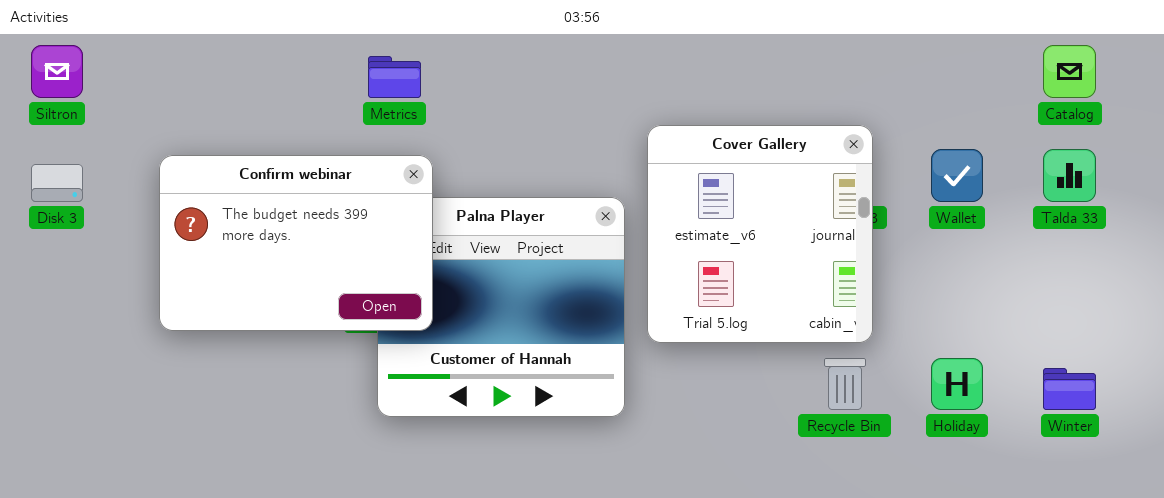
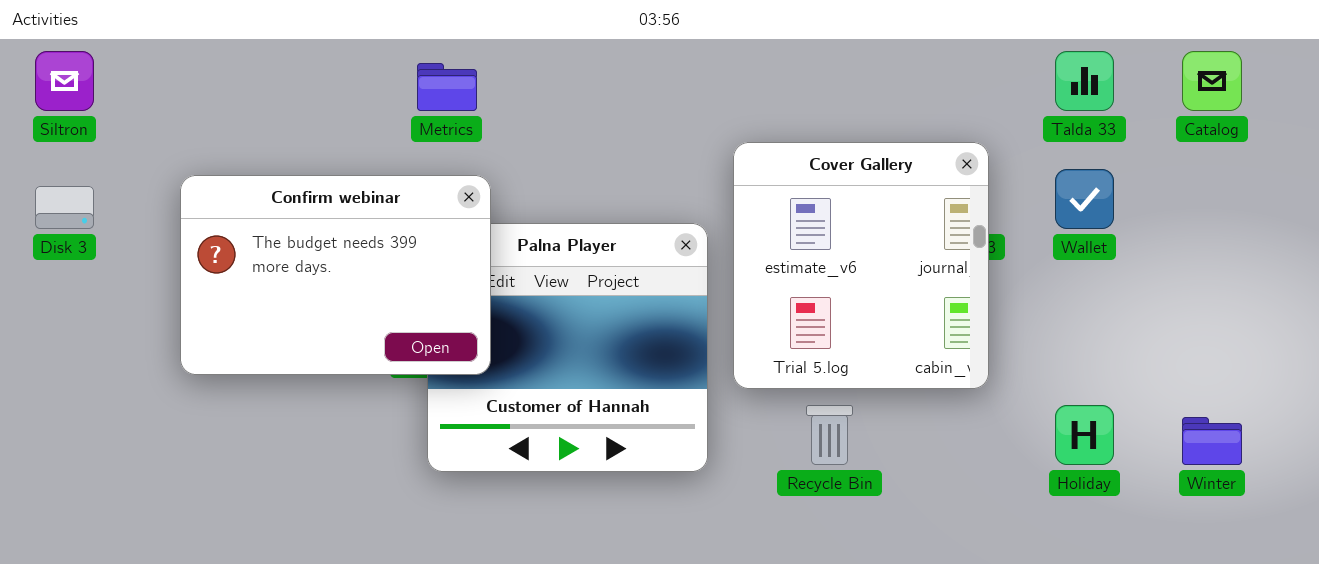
Talda 33: [1043,149,1096,202] -> [1055,51,1114,111], moved
Recycle Bin: [824,358,866,410] -> [806,405,853,465], moved

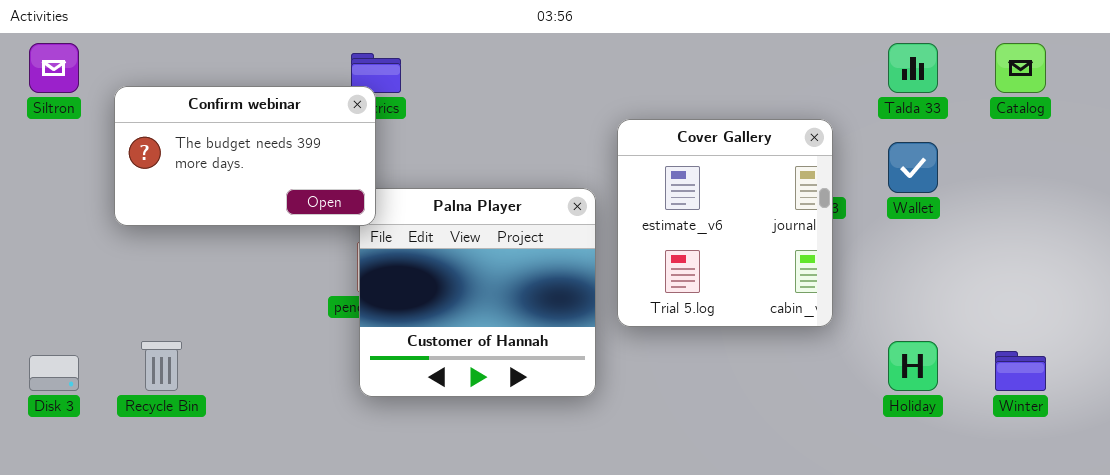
Confirm webinar: [180,175,491,375] -> [114,86,376,226], moved, resized
Disk 3: [35,186,94,229] -> [29,355,79,391], moved
Recycle Bin: [806,405,853,465] -> [141,341,182,391], moved

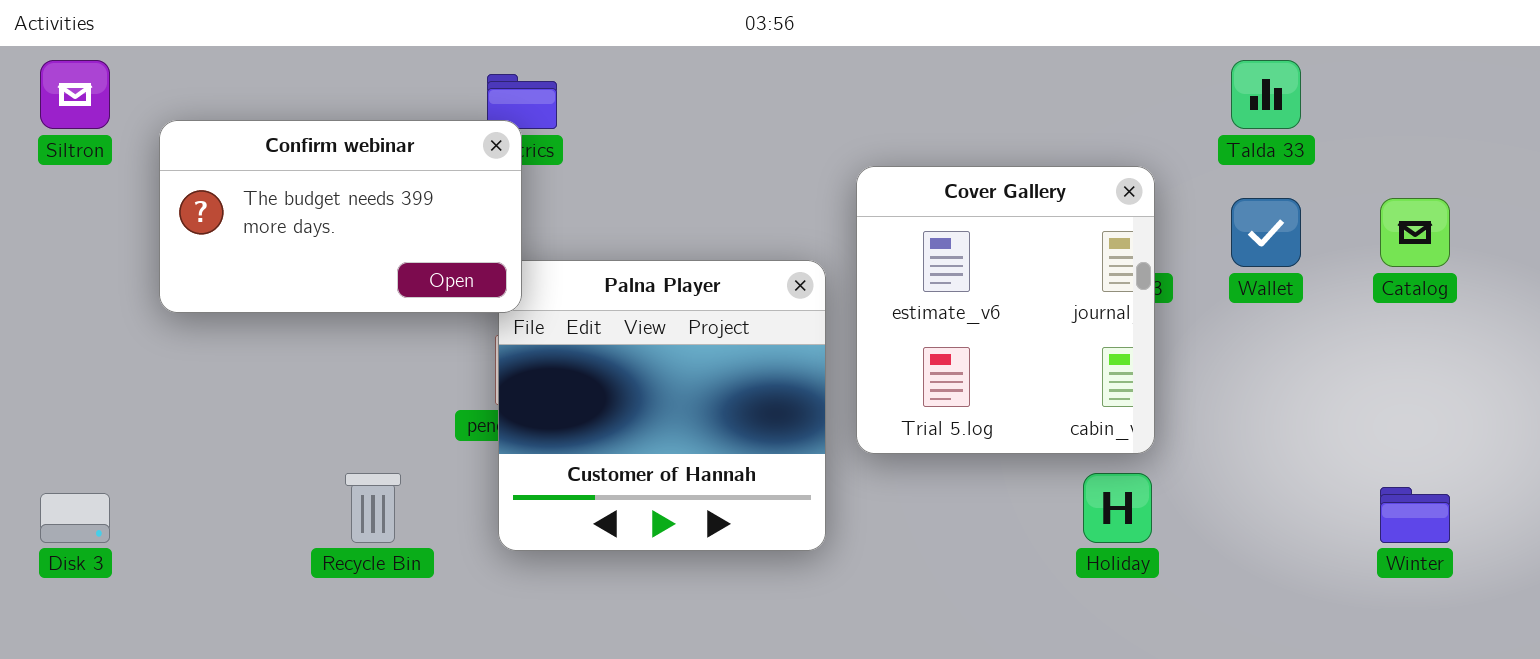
Catalog: [995,43,1046,93] -> [1380,198,1450,267], moved
Recycle Bin: [141,341,182,391] -> [345,473,401,543], moved
Holiday: [888,341,938,391] -> [1083,473,1152,543], moved

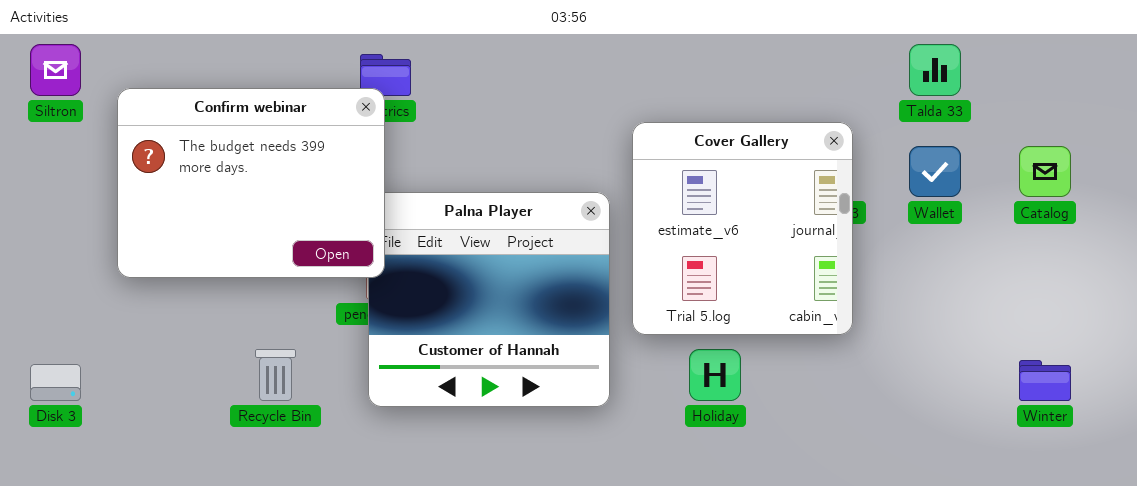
Confirm webinar: [159,120,522,313] -> [117,88,385,278], resized
Holiday: [1083,473,1152,543] -> [689,349,741,401], moved

